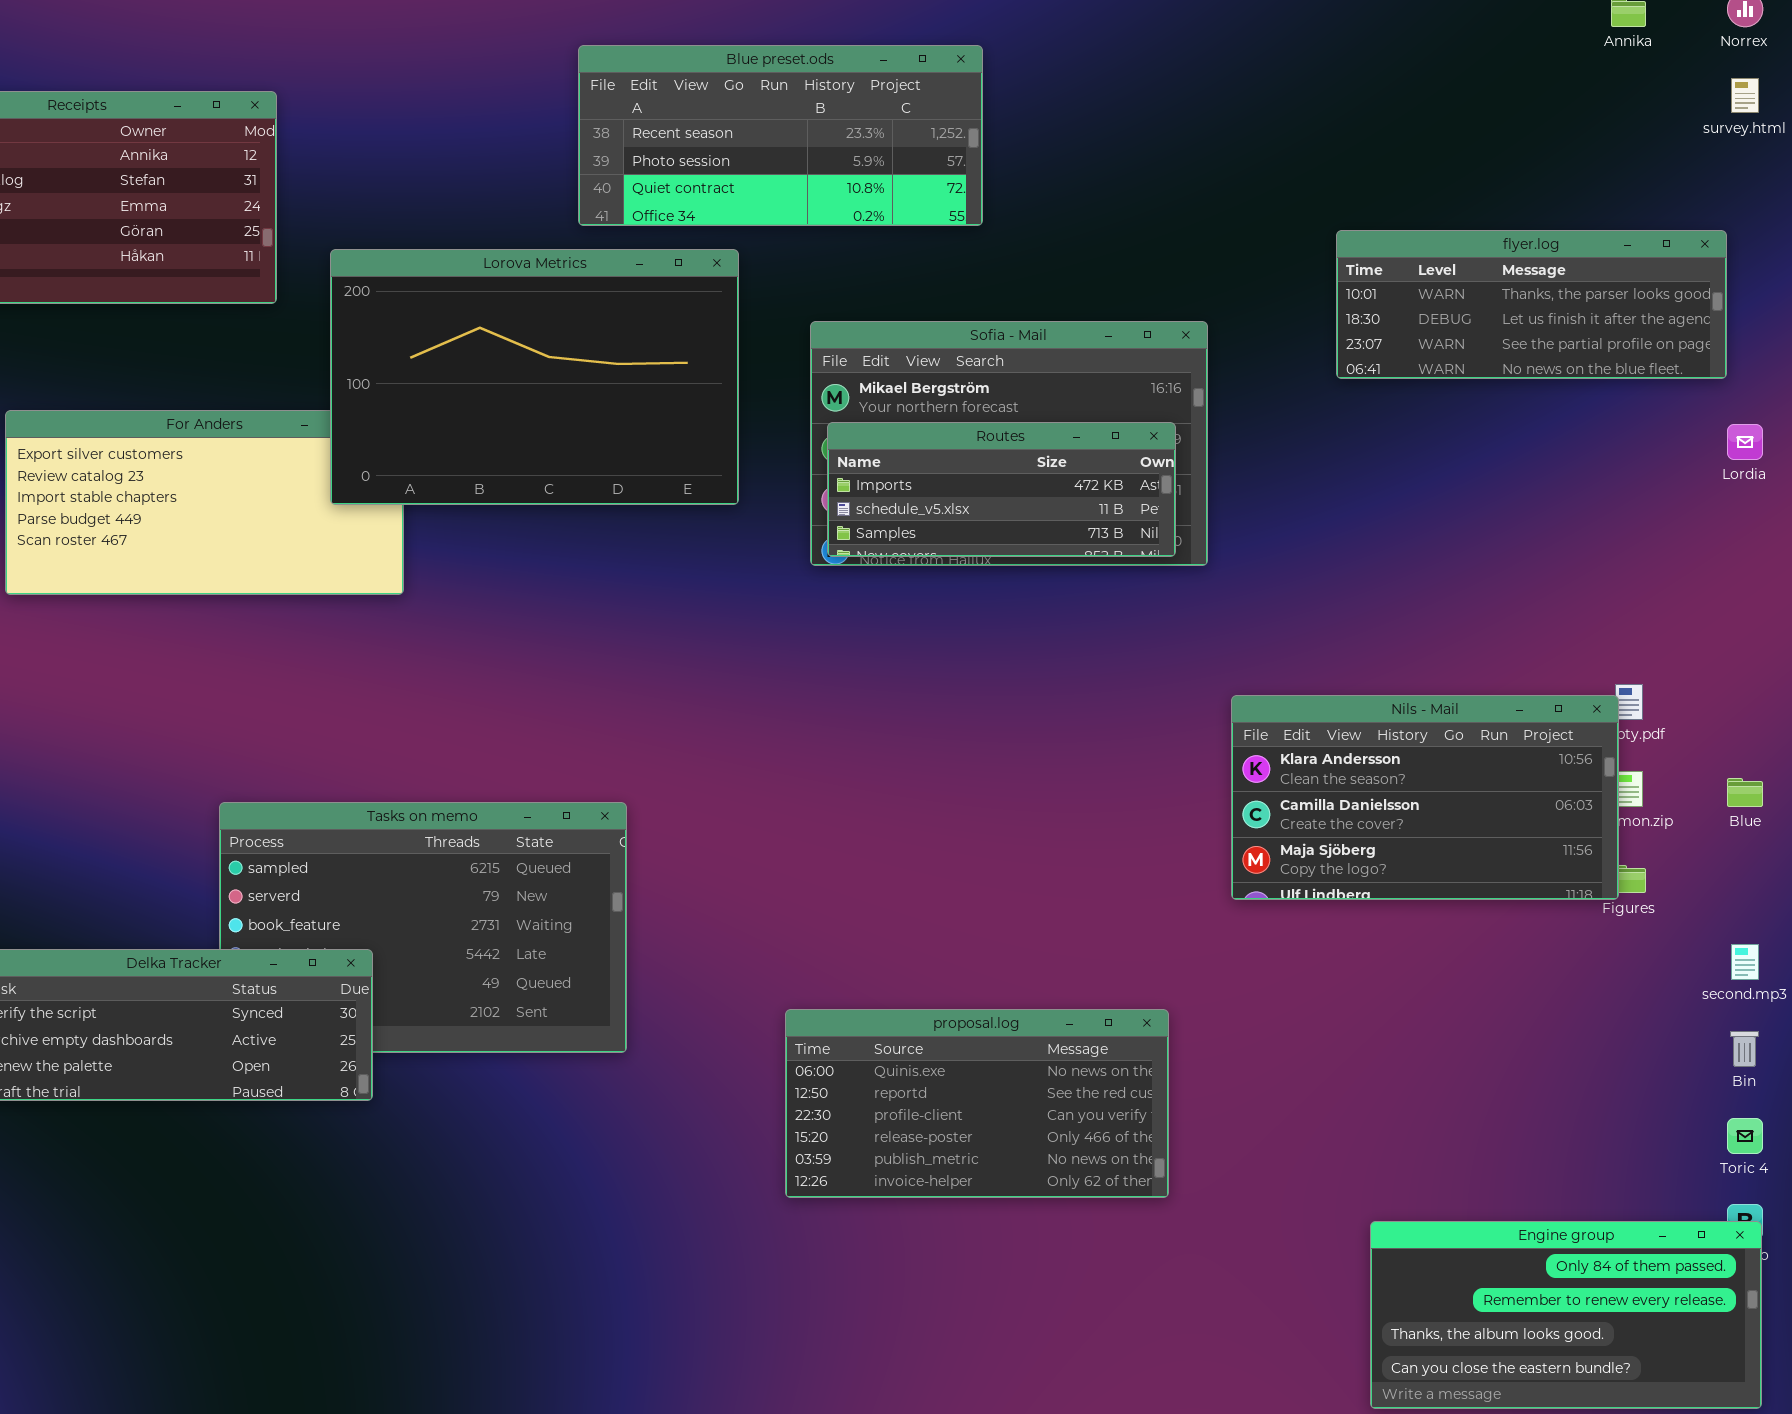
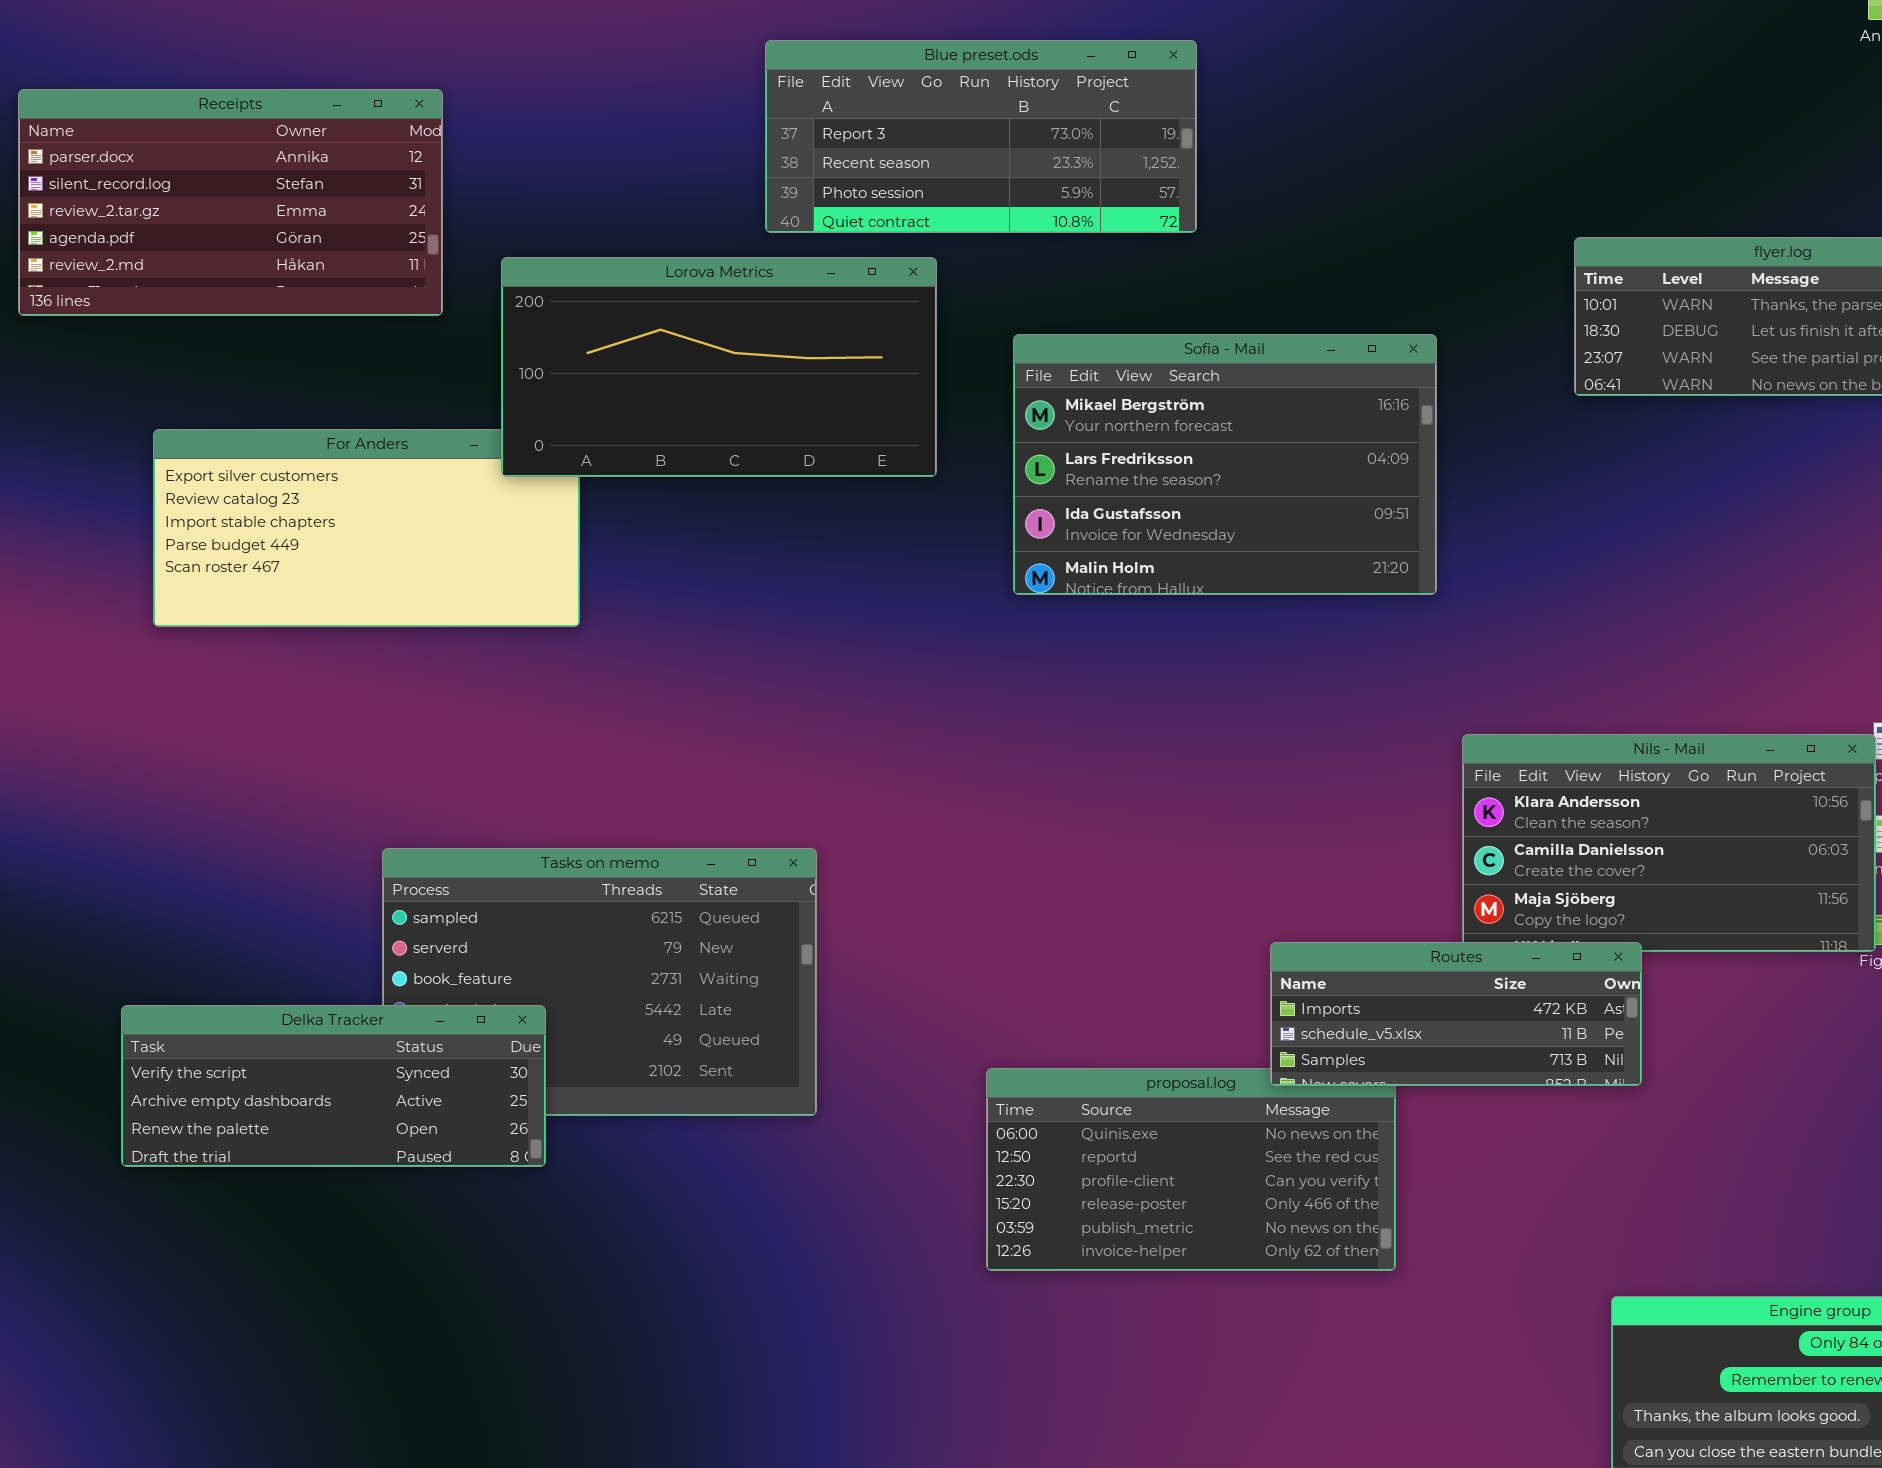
Blue preset.ods: [578,45,983,226] -> [765,40,1197,233], scrolled up 1 row
Lorova Metrics: [330,249,739,505] -> [501,257,937,477], resized
Routes: [827,422,1176,557] -> [1270,942,1642,1086], moved

